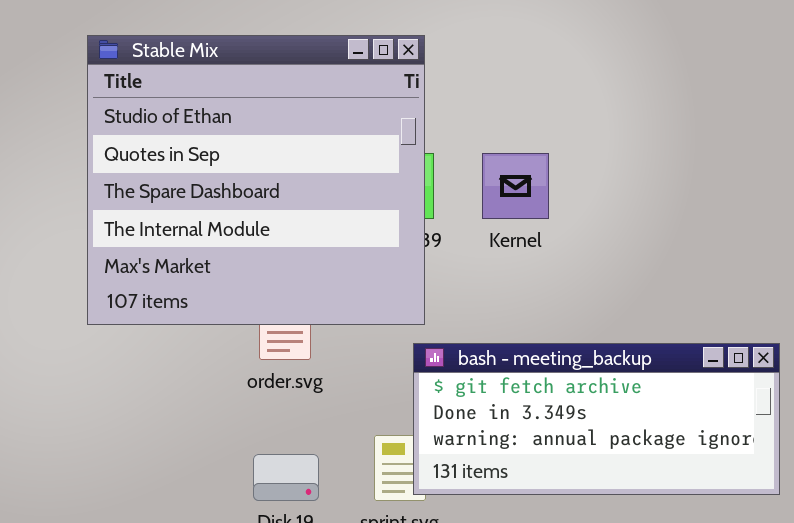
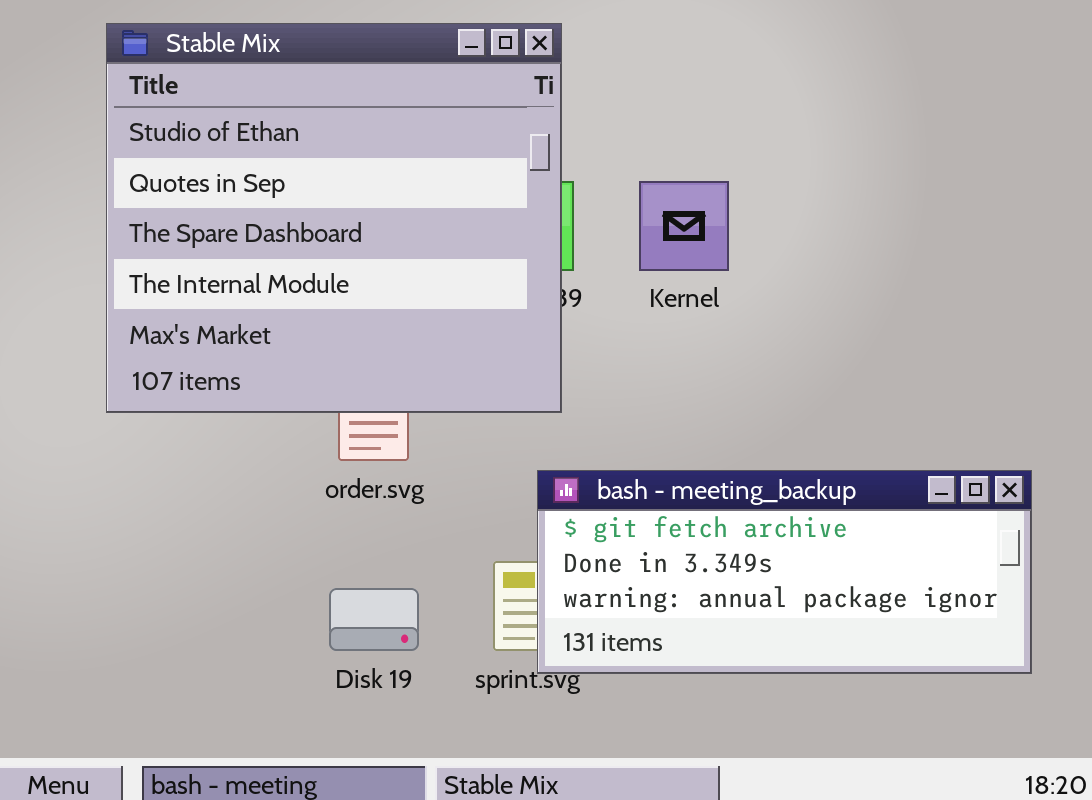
bash - meeting_backup: [413,343,780,495] -> [537,470,1032,674], moved

